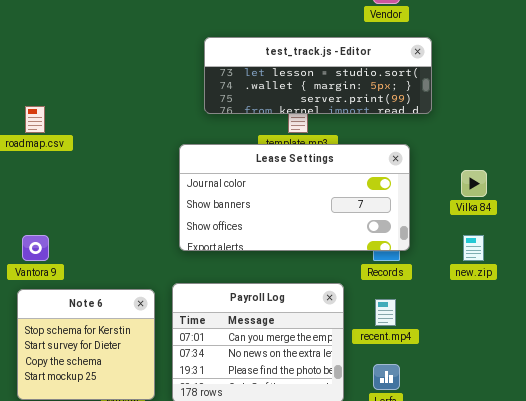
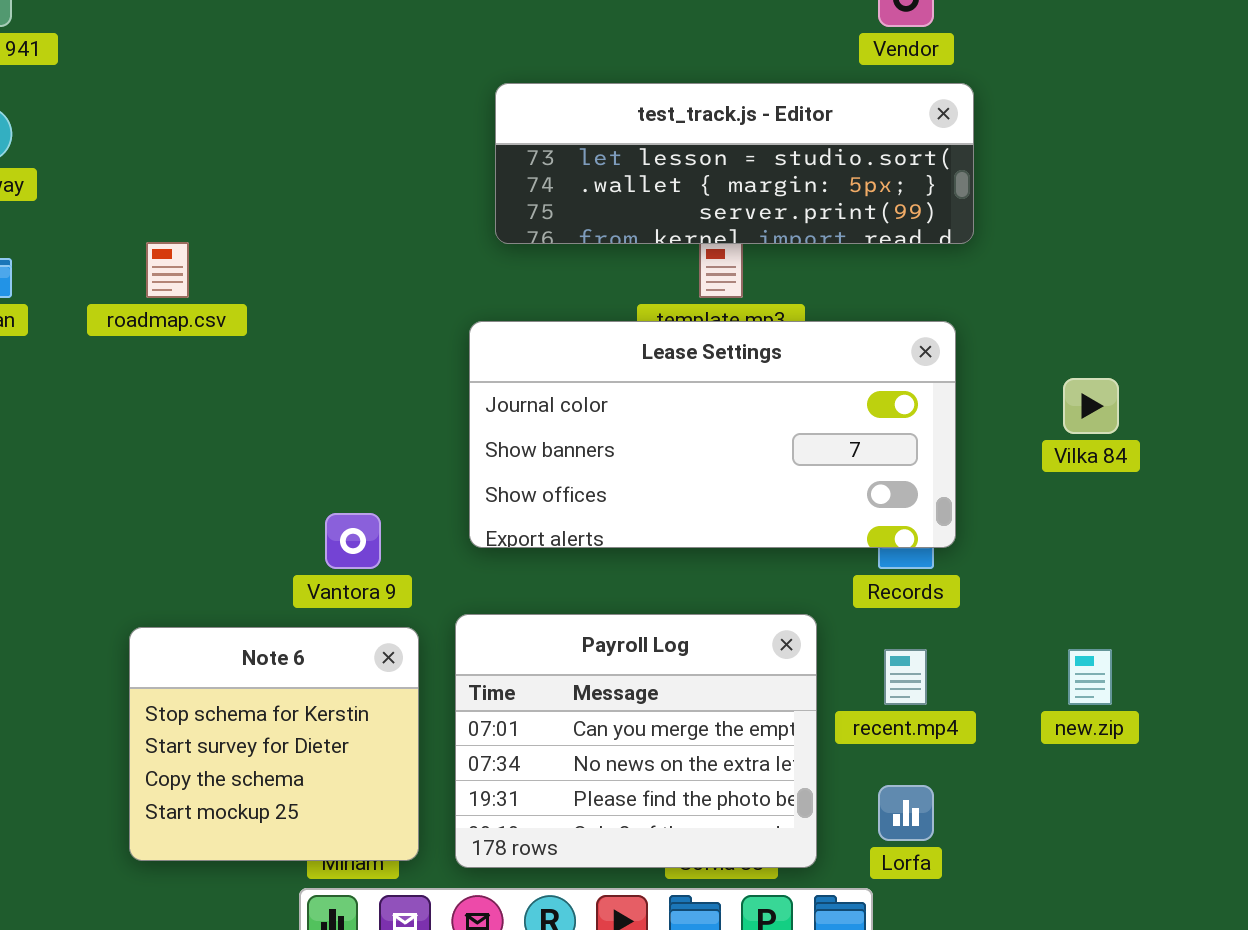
test_track.js - Editor: [204,37,432,114] -> [495,83,974,244], moved
Vantora 9: [22,235,49,261] -> [325,513,381,569], moved
new.zip: [463,235,484,261] -> [1068,649,1112,705], moved

